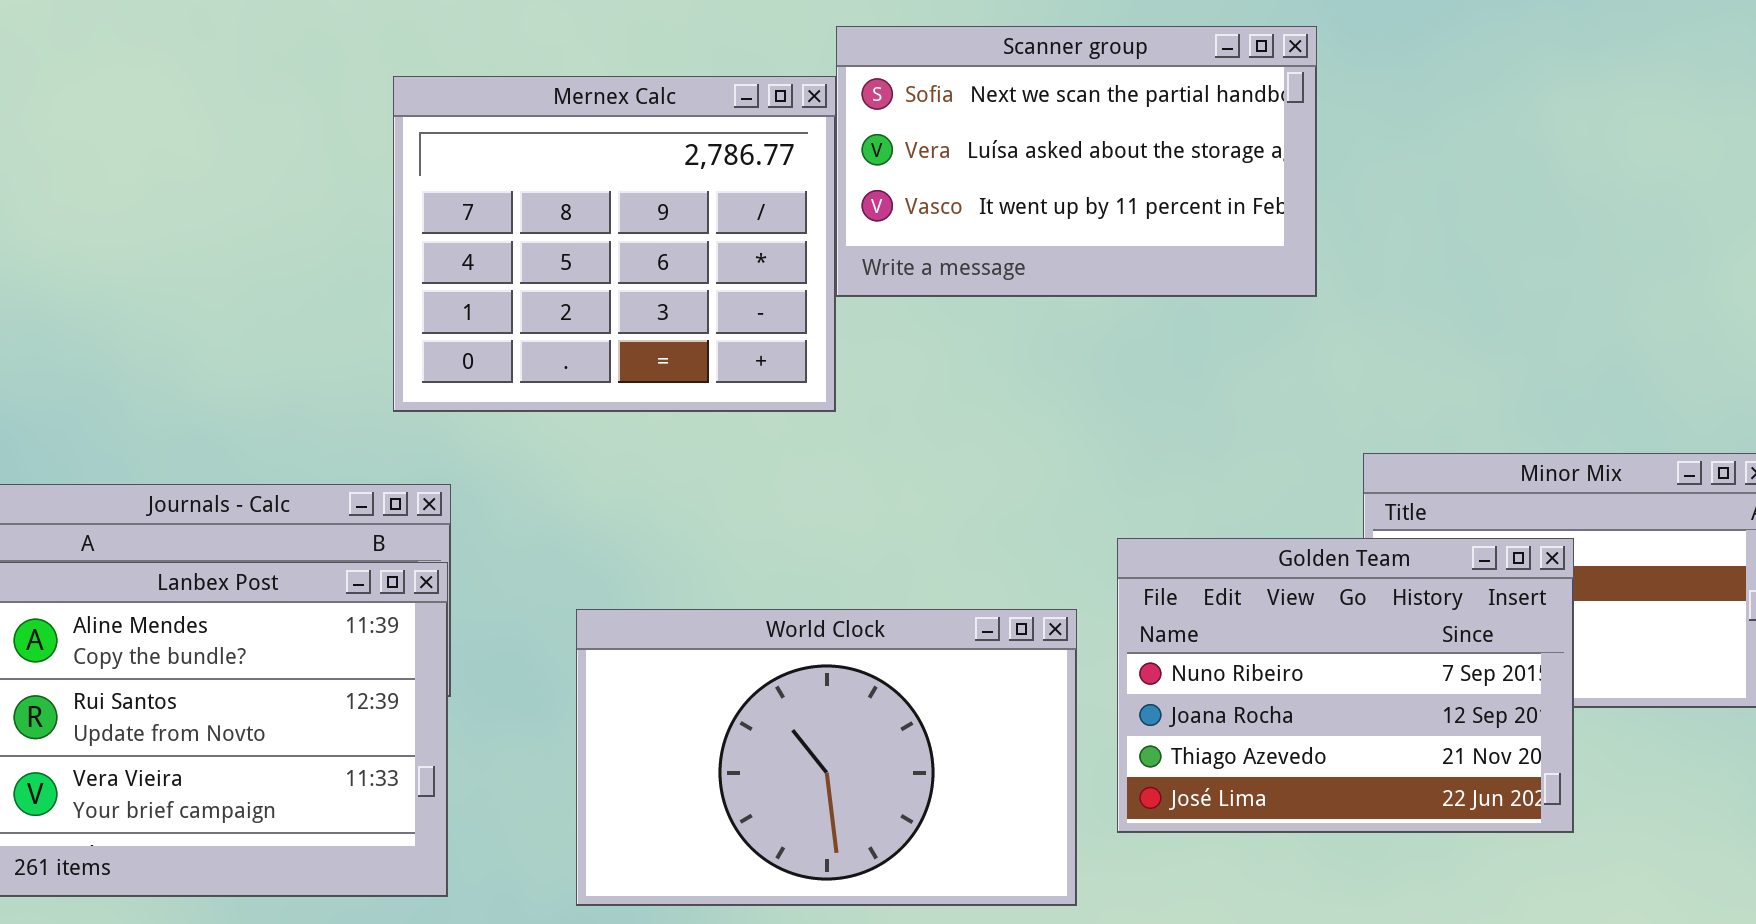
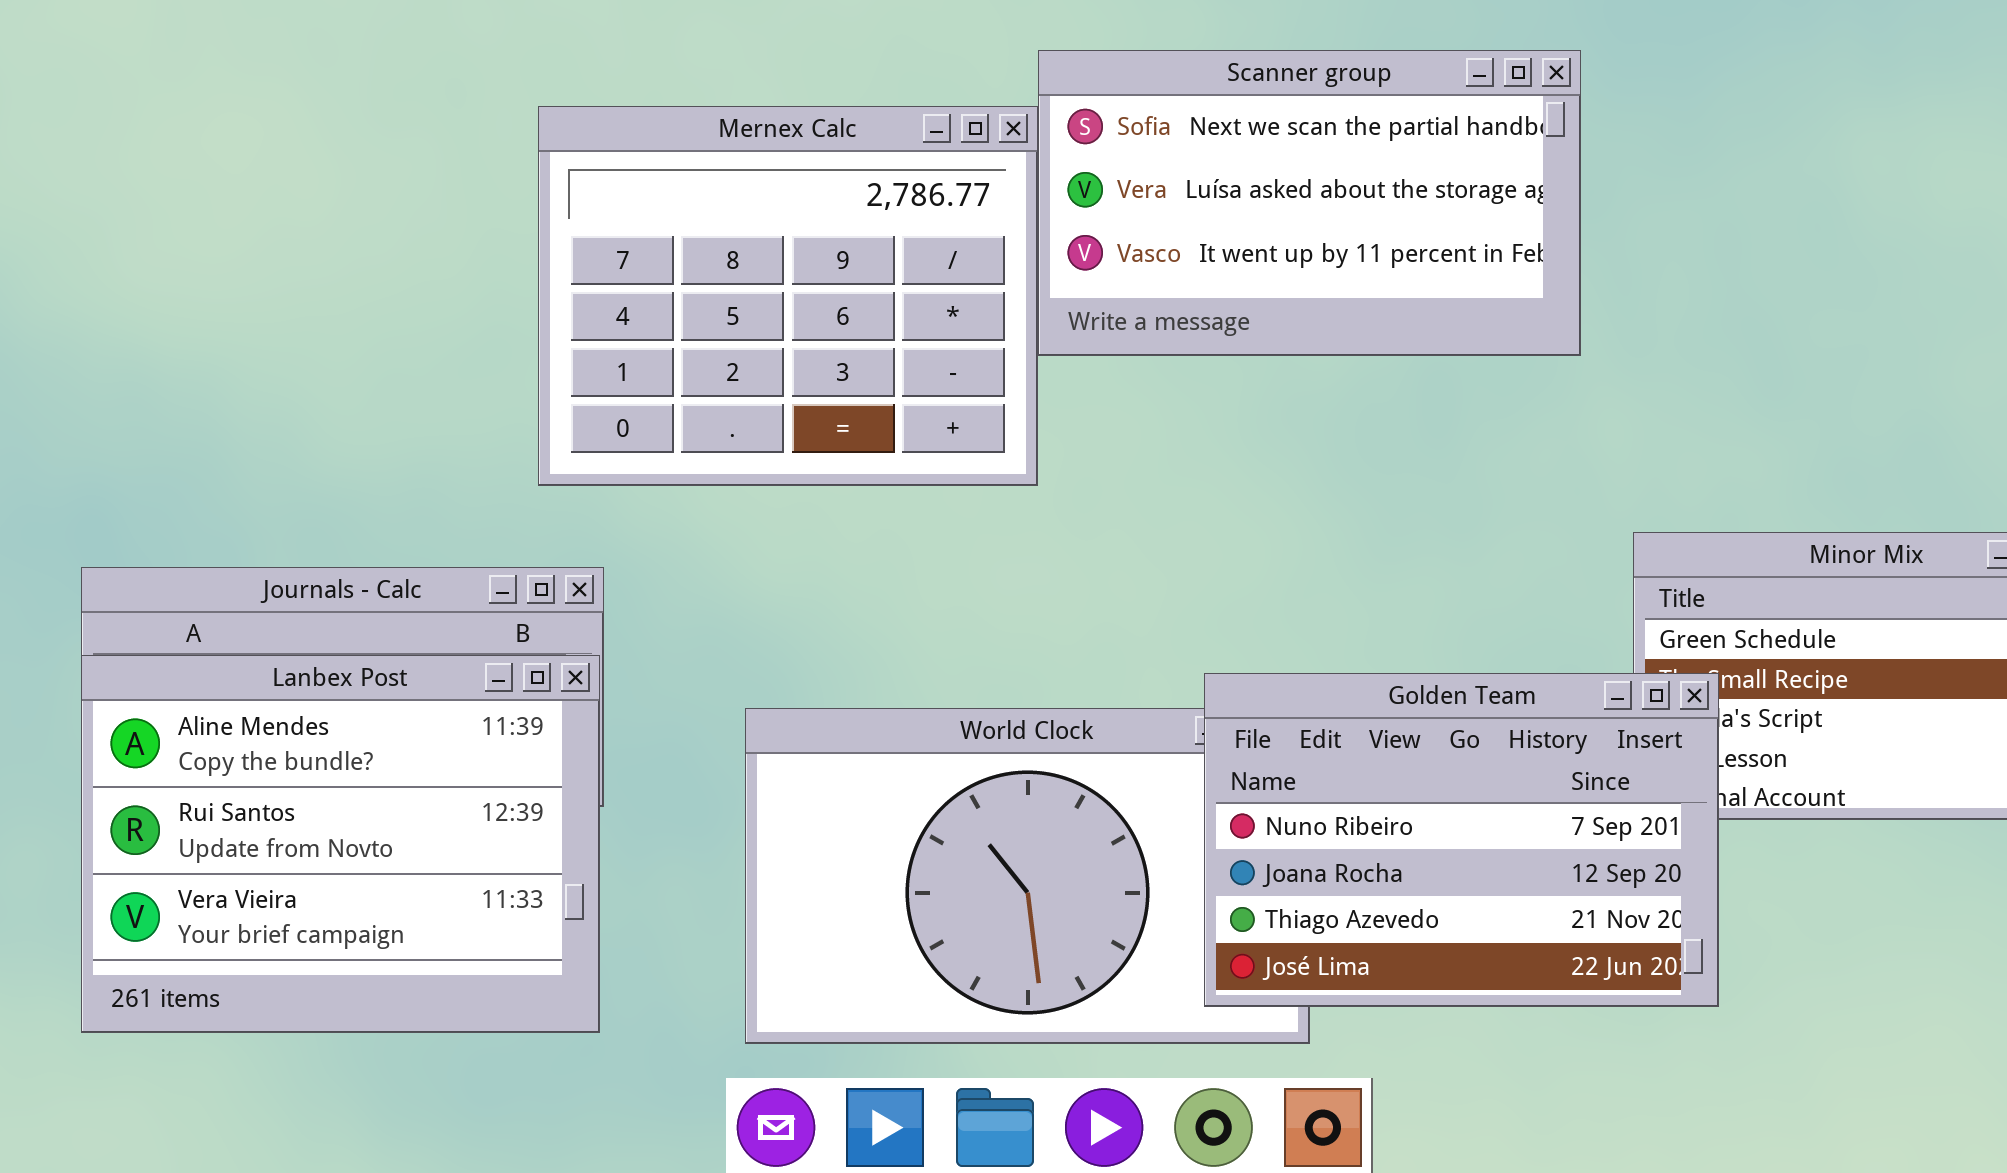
Golden Team: [1117,538,1574,833] -> [1204,673,1719,1007], moved

